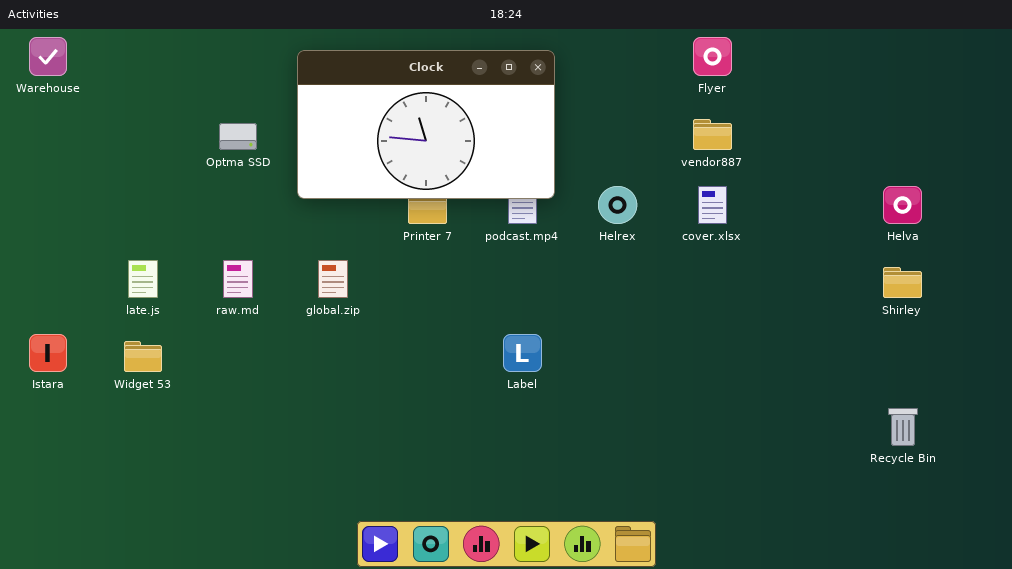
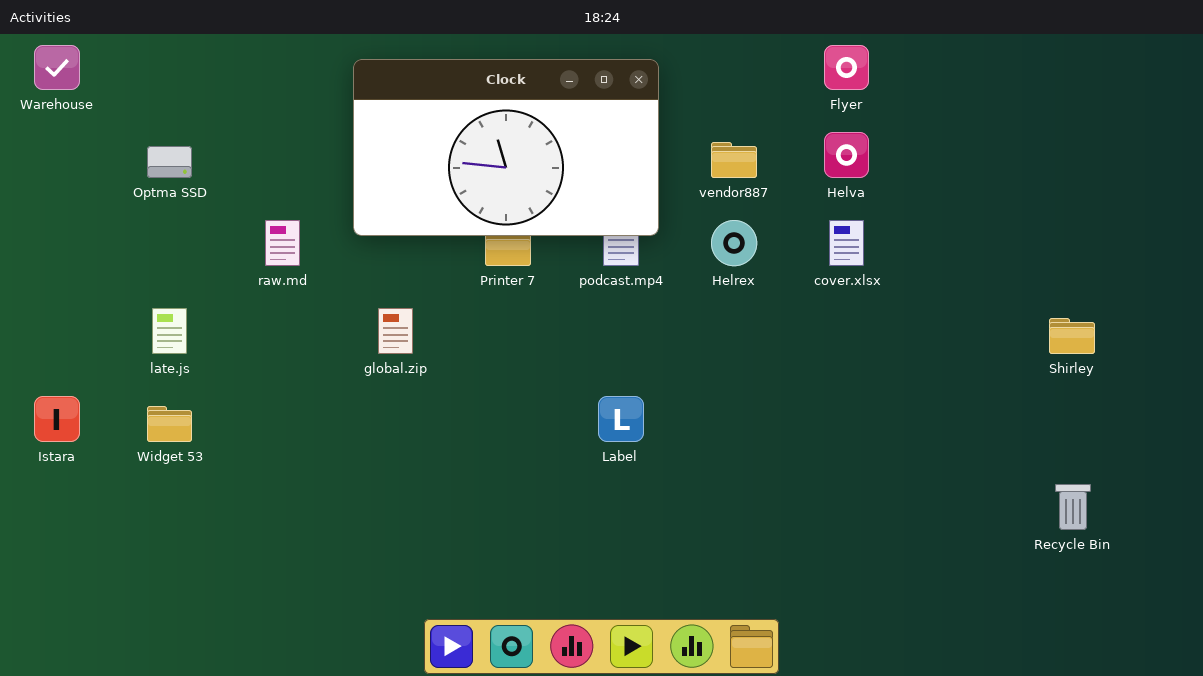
vendor887: [693,119,732,150] -> [711,142,757,178], moved
Optma SSD: [219,123,257,150] -> [147,146,192,178], moved
Helva: [883,186,922,224] -> [824,132,869,178], moved
raw.md: [223,260,253,298] -> [265,220,300,266], moved

